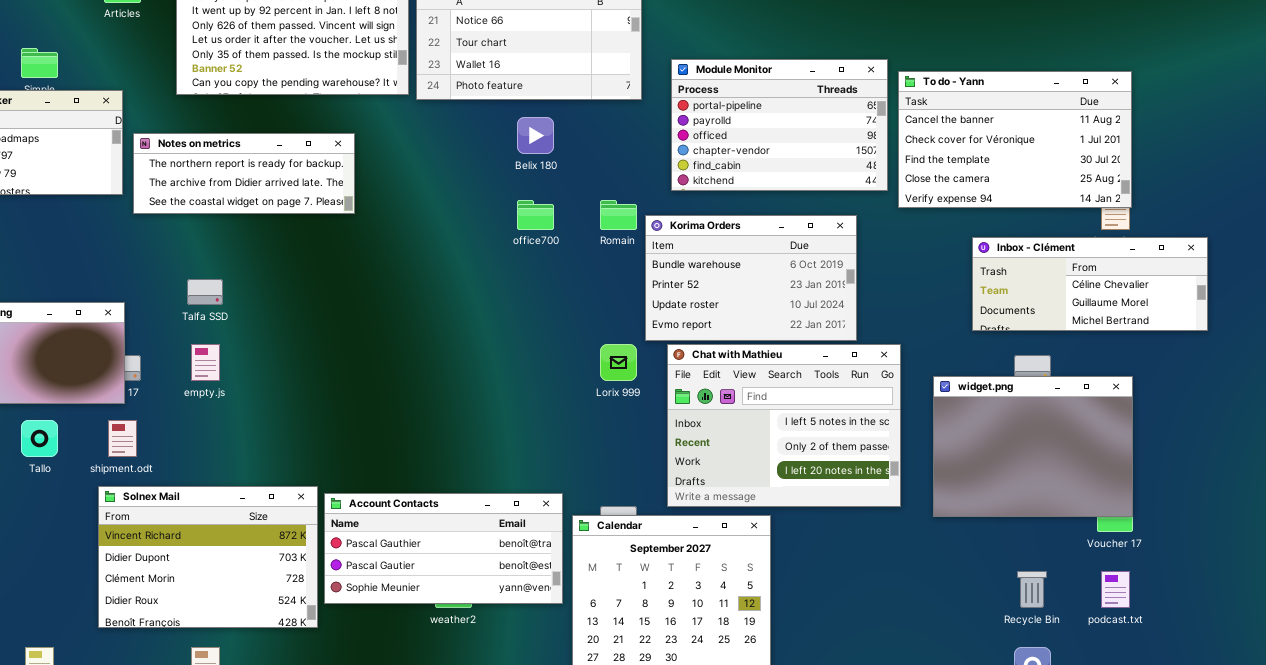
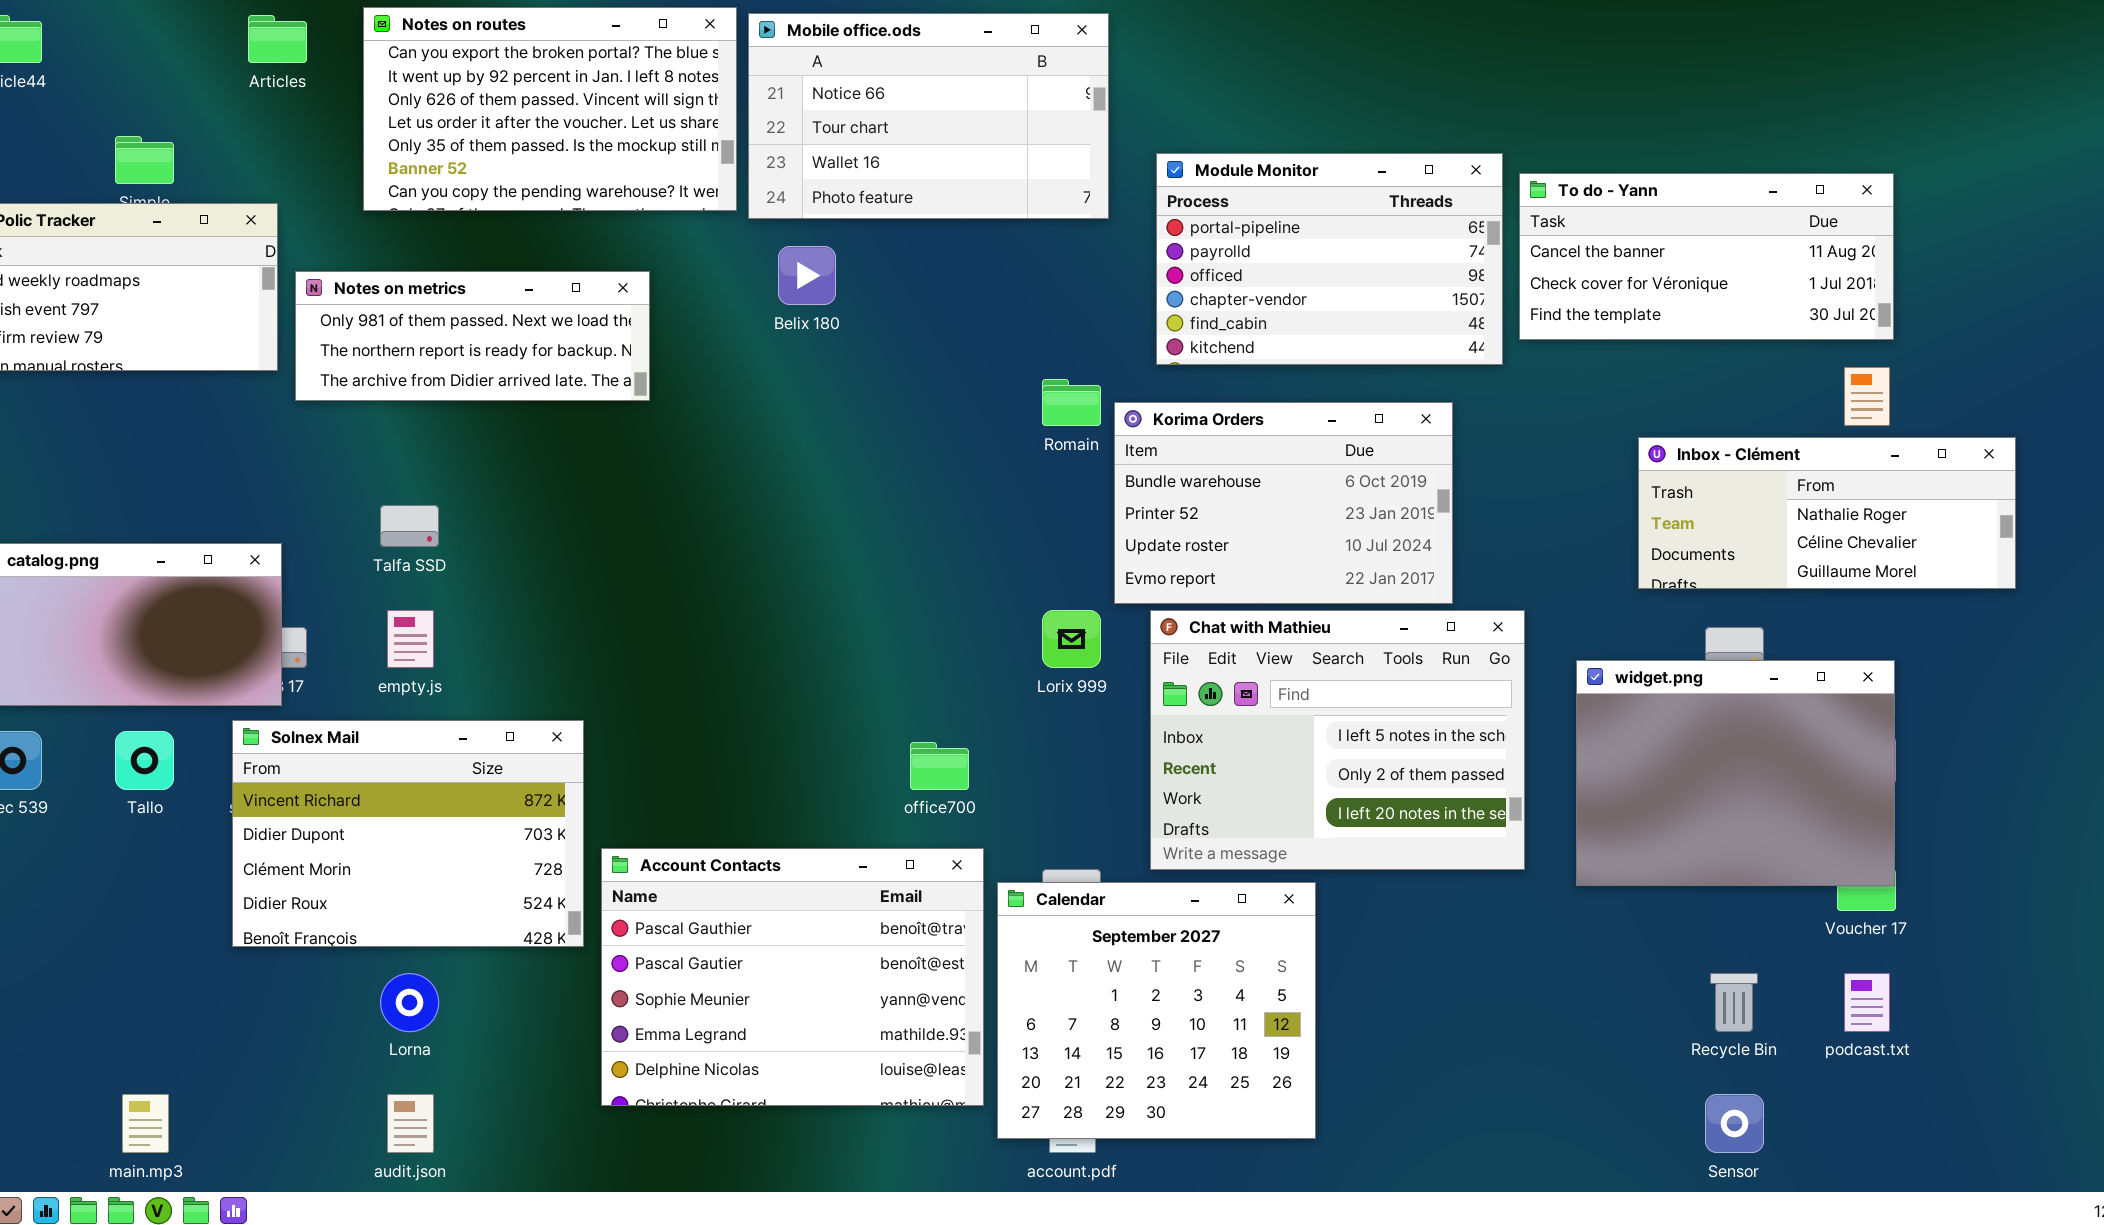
To do - Yann: [898,71,1132,208] -> [1519,173,1894,340], resized
Belix 180: [517,117,554,154] -> [778,246,836,305], moved
Notes on metrics: [133,133,355,214] -> [295,271,650,401], scrolled up 1 row
office700: [517,200,554,230] -> [910,742,969,790], moved
Inbox - Clément: [972,237,1208,331] -> [1638,437,2016,589], scrolled up 1 row
Solnex Mail: [98,486,318,628] -> [232,720,584,947], moved
Account Contacts: [324,493,563,604] -> [601,848,984,1106], resized

